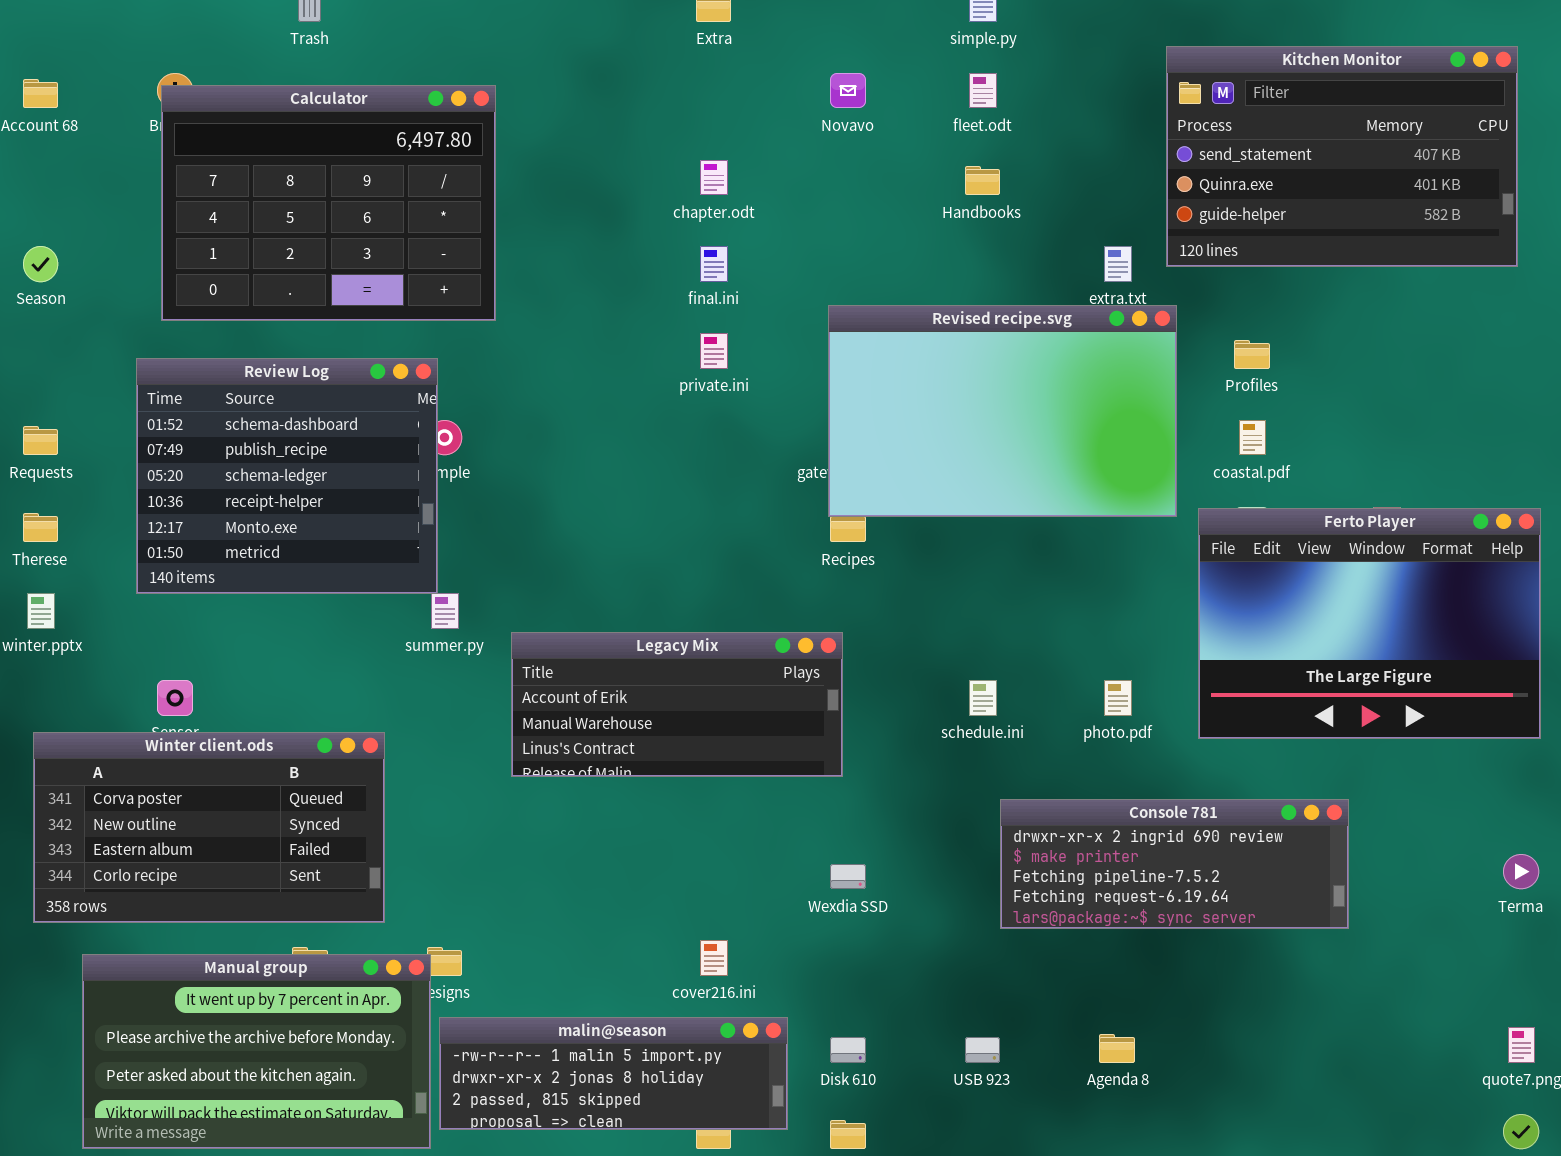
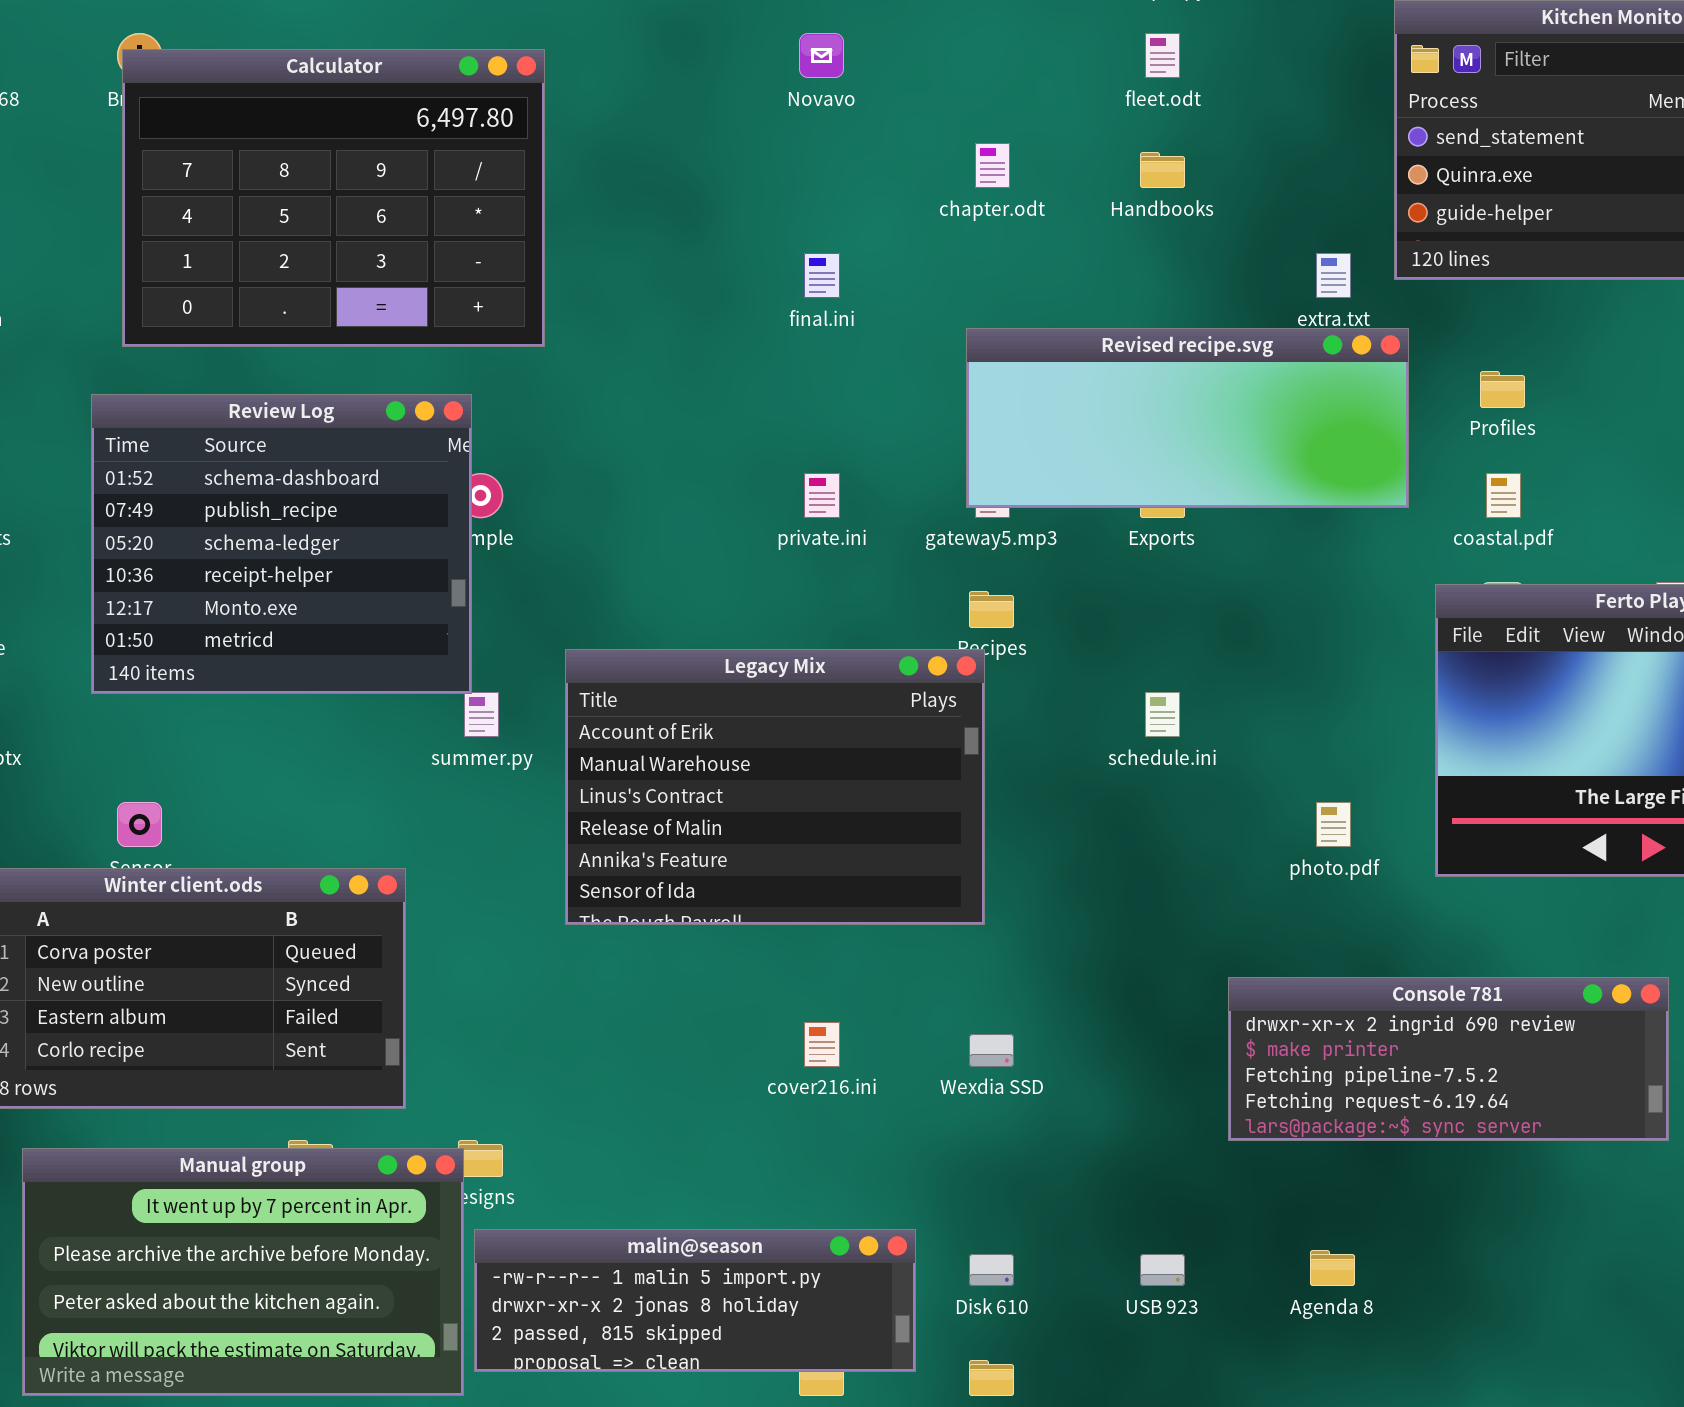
Novavo: [830,73,866,108] -> [799,33,844,78], moved
chapter.odt: [700,160,728,195] -> [975,143,1010,188], moved
Revised recipe.svg: [828,305,1177,517] -> [966,328,1409,508], resized
private.ini: [700,333,728,369] -> [804,473,840,518], moved
Legacy Mix: [511,632,843,777] -> [565,649,985,925], resized
schedule.ini: [969,680,997,716] -> [1145,692,1180,737], moved
Console 781: [1000,799,1349,929] -> [1228,977,1669,1141], moved
cover216.ini: [700,940,728,976] -> [804,1022,840,1067], moved

